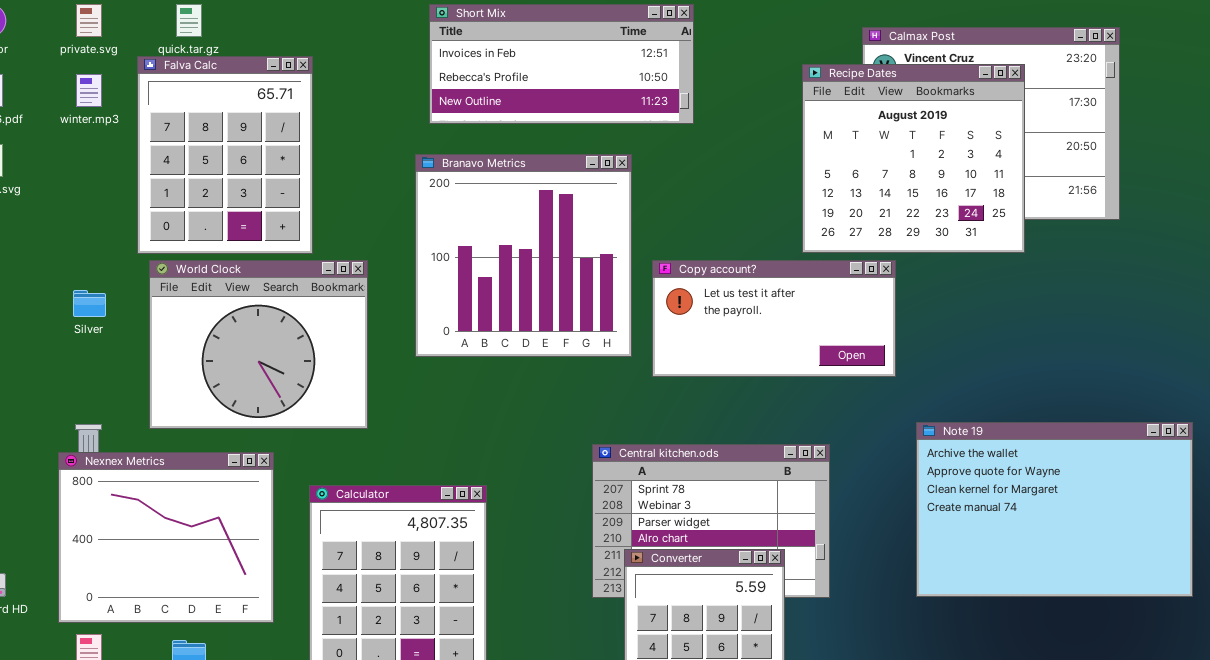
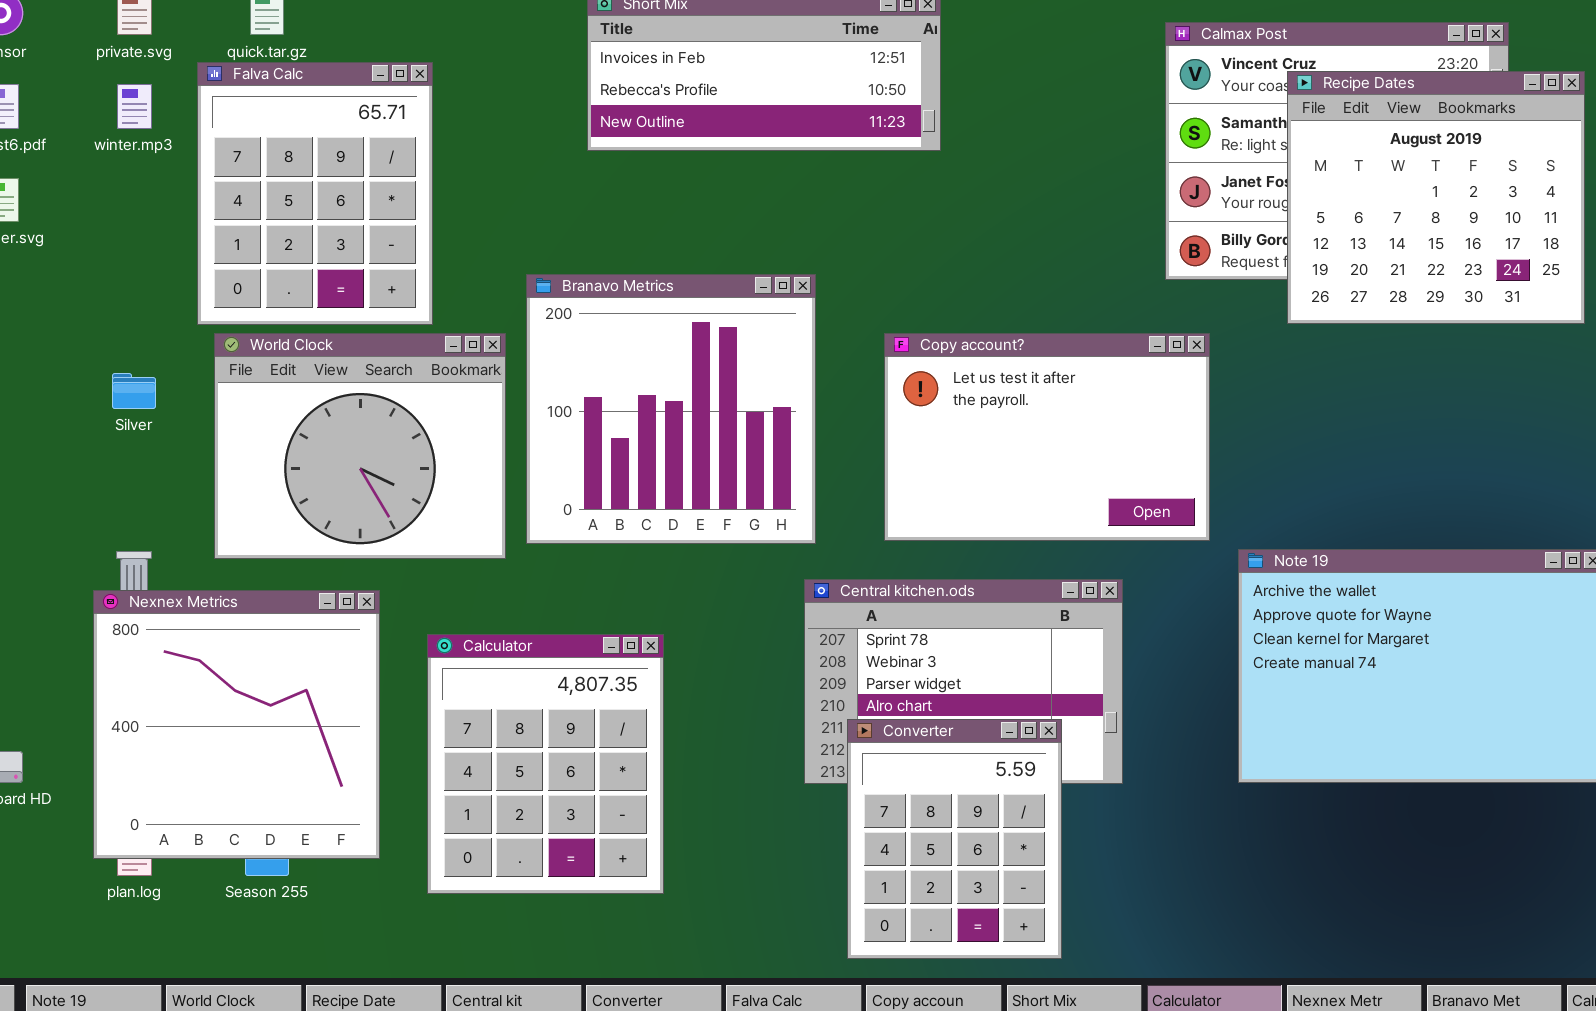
Recipe Dates: [802,64,1025,253] -> [1287,71,1585,324], moved
Branavo Metrics: [415,154,632,357] -> [526,274,816,544], moved
Copy account?: [652,260,896,377] -> [884,333,1210,541], resized
Nexnex Metrics: [58,452,274,623] -> [93,590,380,859], resized

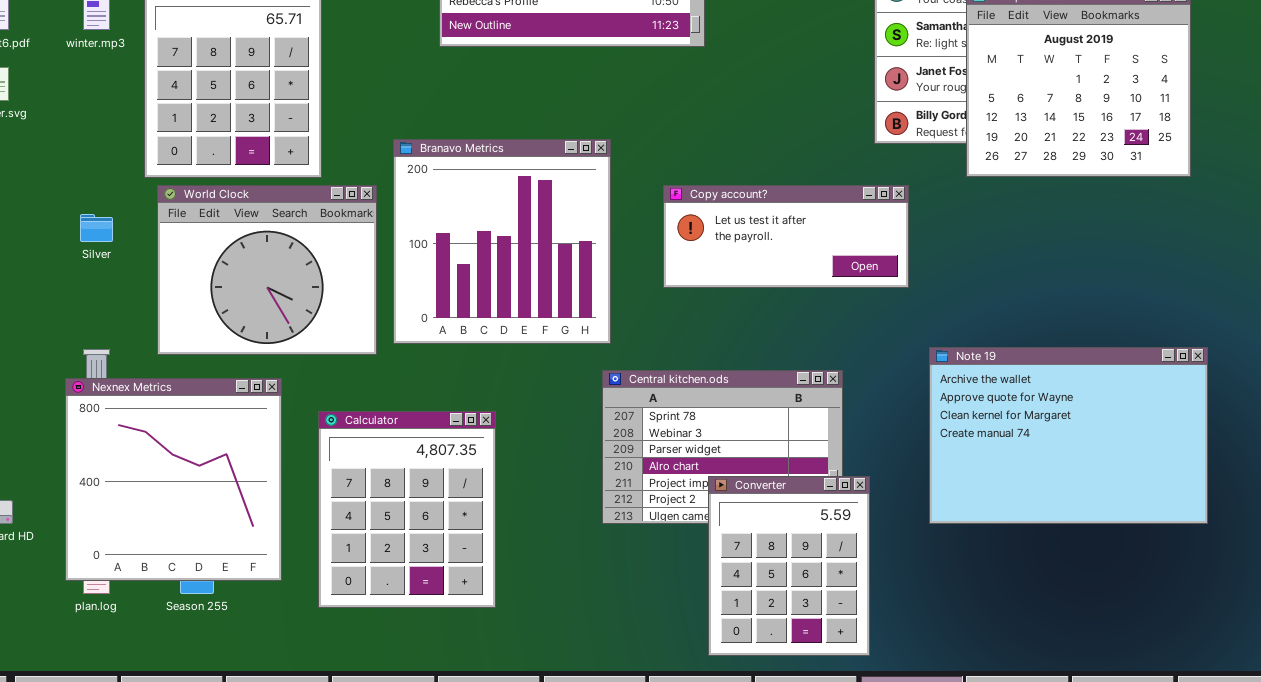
Copy account?: [884,333,1210,541] -> [663,185,909,288], resized
Converter: [847,719,1062,959] -> [708,476,870,656], moved

